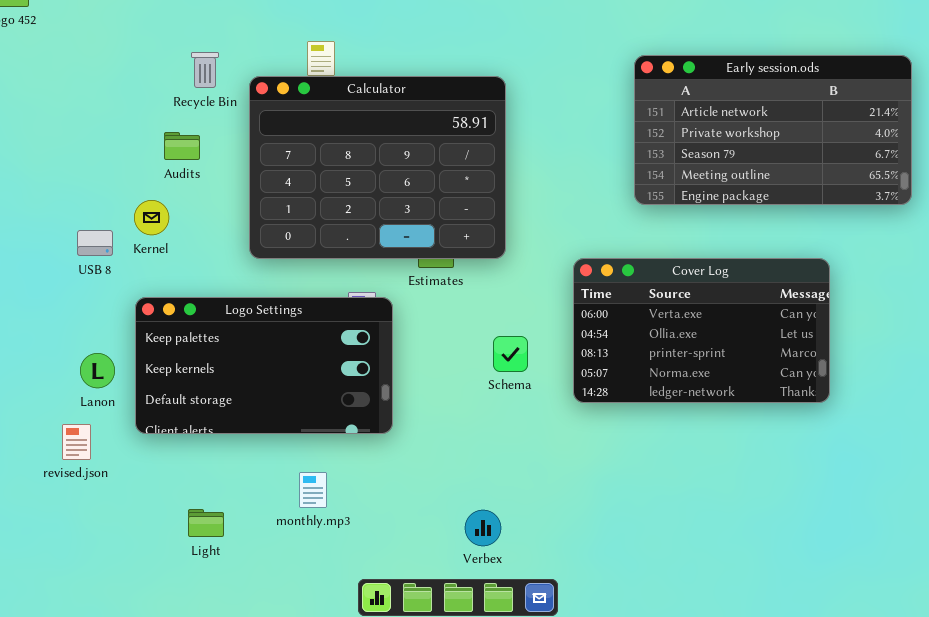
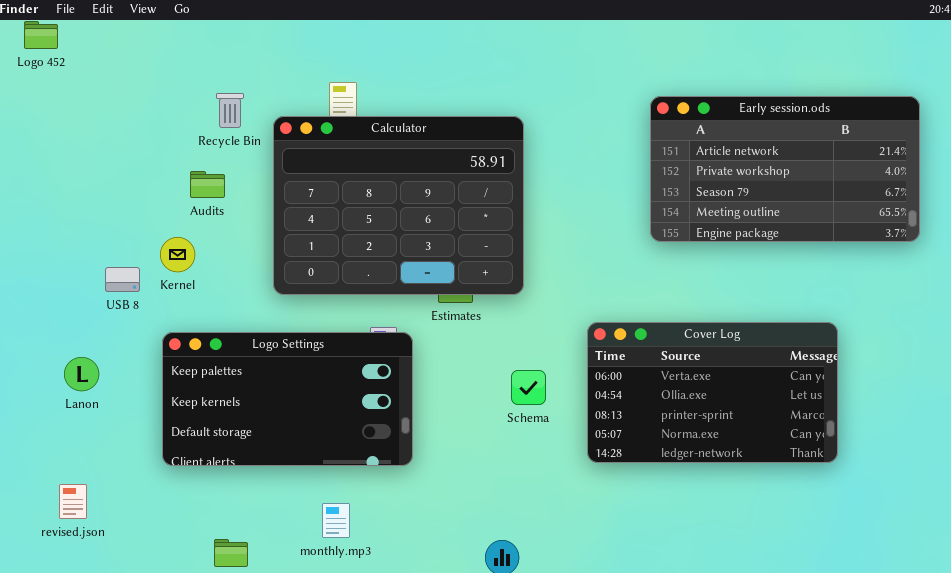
Cover Log: [573,258,830,403] -> [587,322,838,463], moved
Lanon: [80,353,115,388] -> [64,357,99,391], moved
revised.json: [62,424,91,460] -> [59,484,87,519], moved

